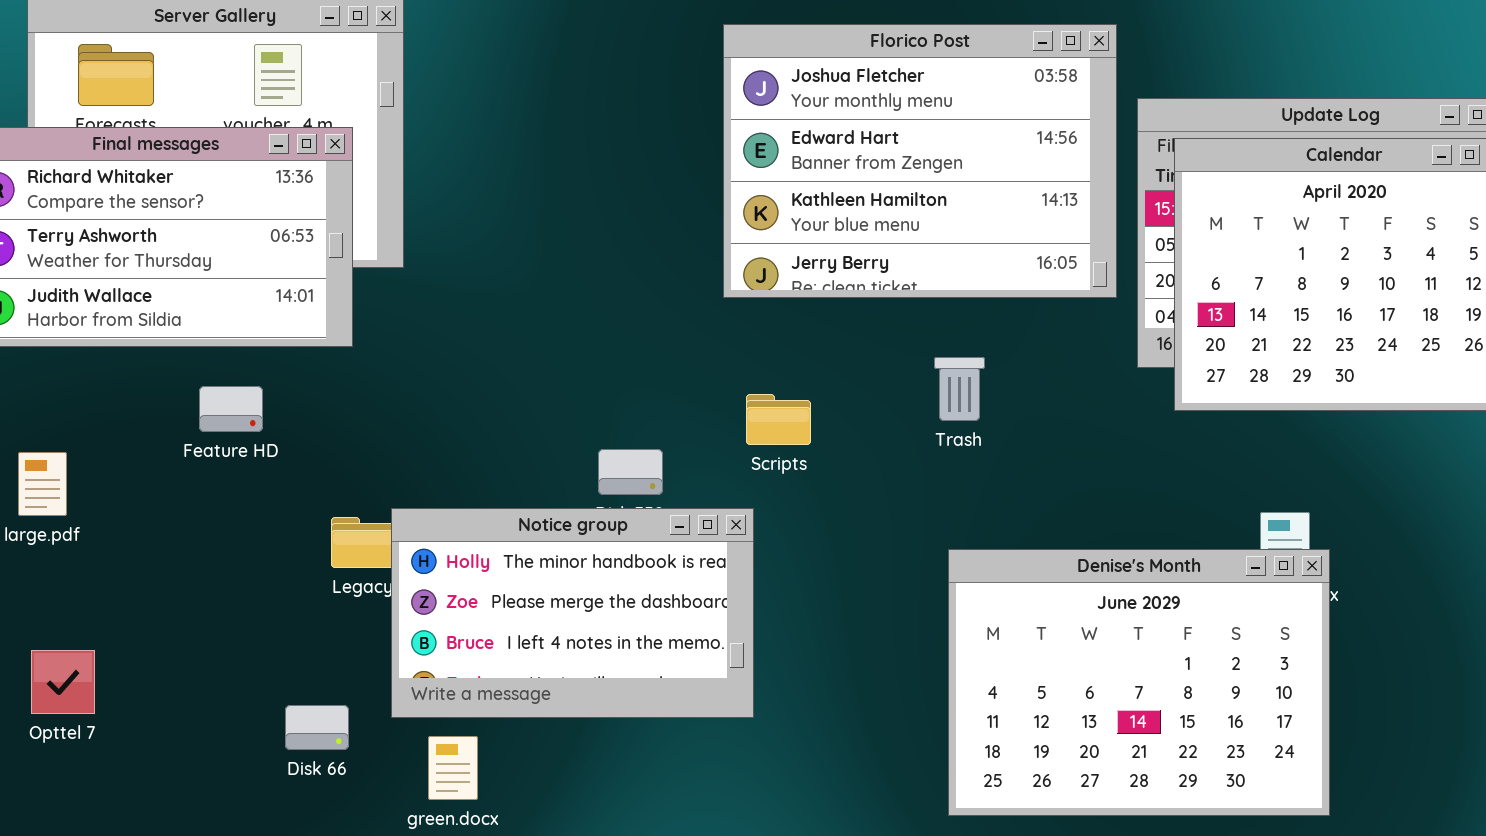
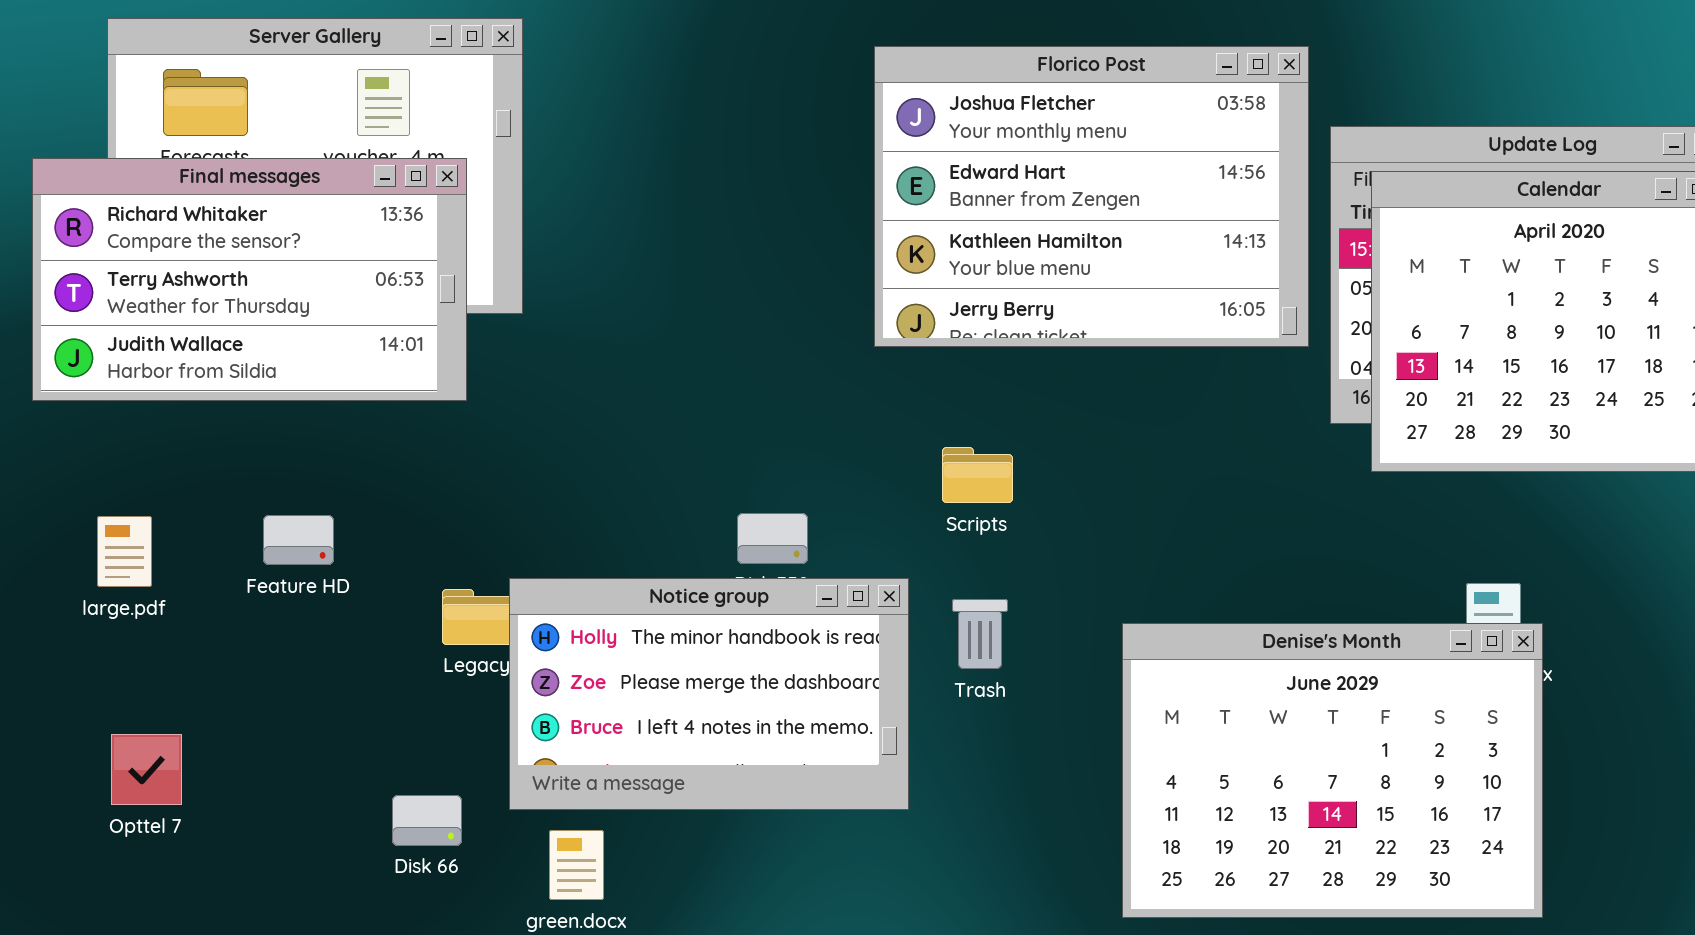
Trash: [934,357,985,421] -> [952,599,1008,669], moved
Feature HD: [199,386,263,432] -> [263,515,334,565], moved
Scripts: [746,394,811,445] -> [942,447,1013,503], moved

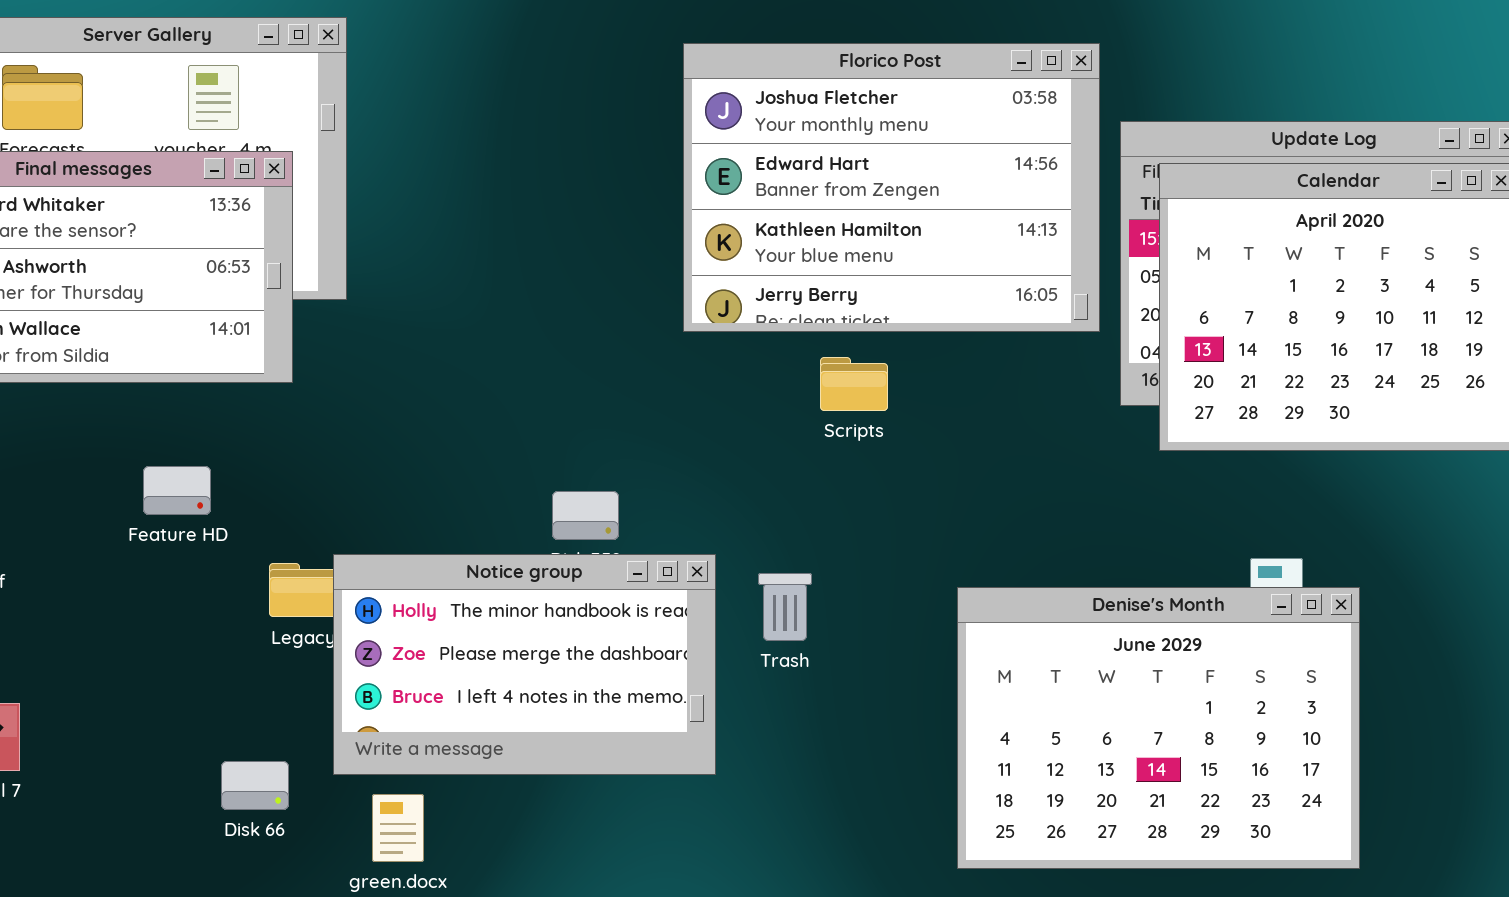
Scripts: [942,447,1013,503] -> [820,357,888,411], moved
Feature HD: [263,515,334,565] -> [143,466,211,515], moved
Denise's Month: [1122,623,1543,918] -> [957,587,1360,869], moved

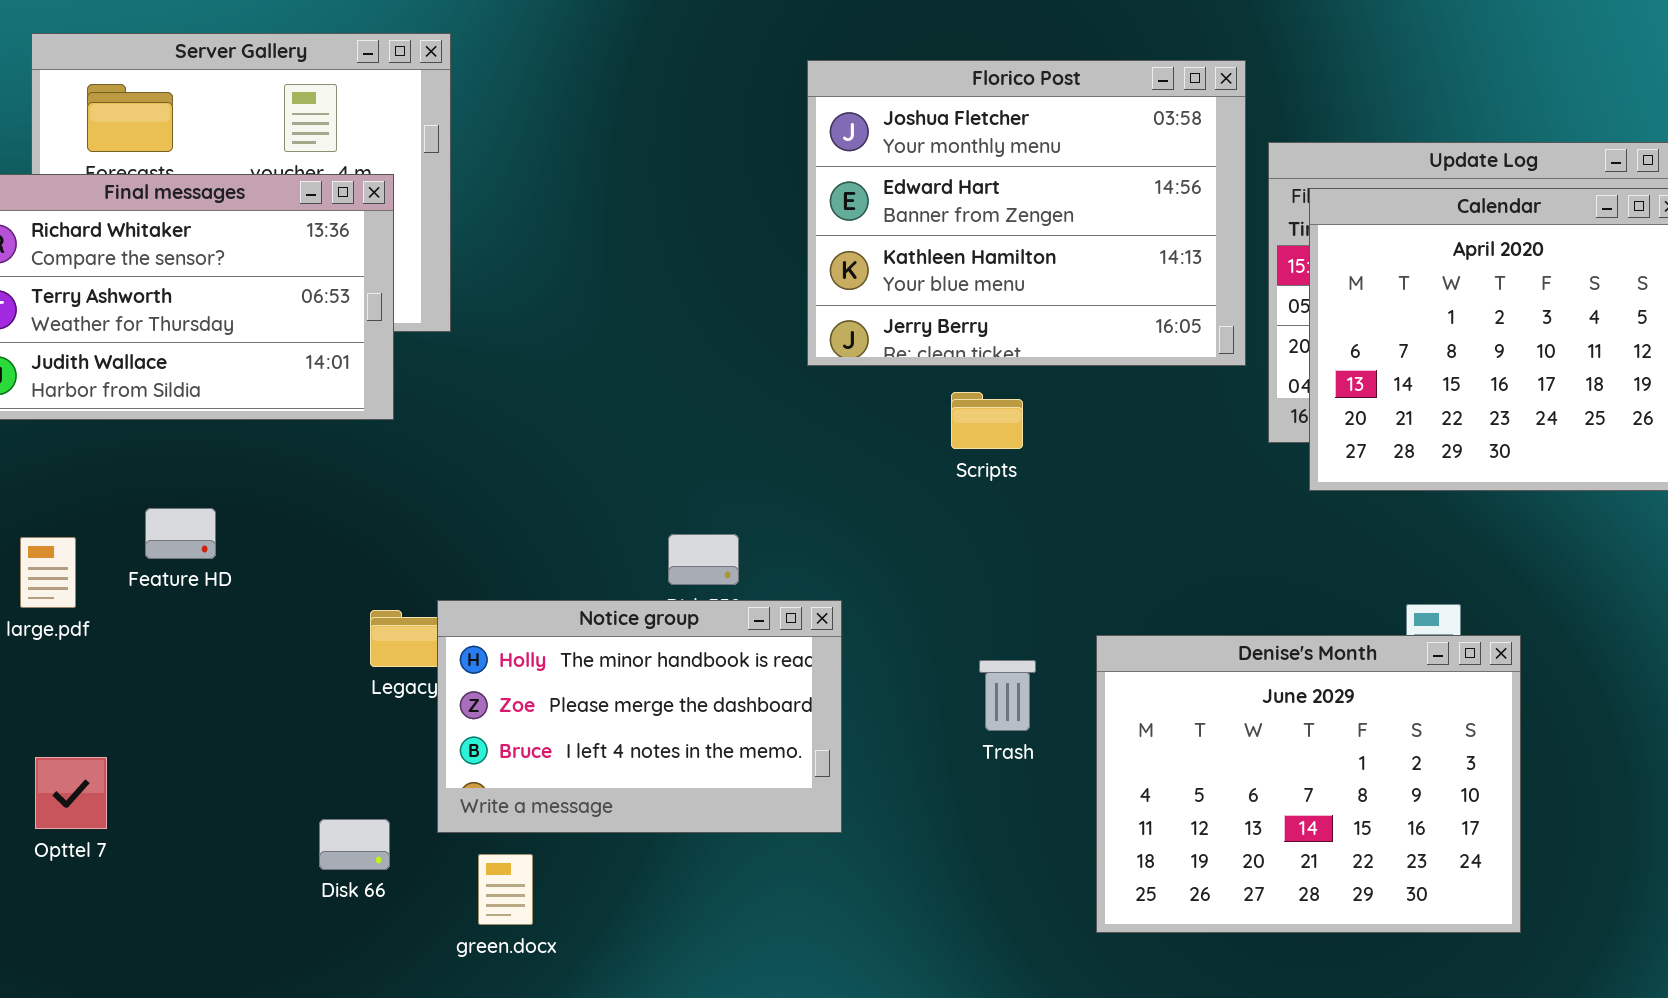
Feature HD: [143,466,211,515] -> [145,508,216,559], moved
Trash: [758,573,812,641] -> [979,660,1036,731], moved

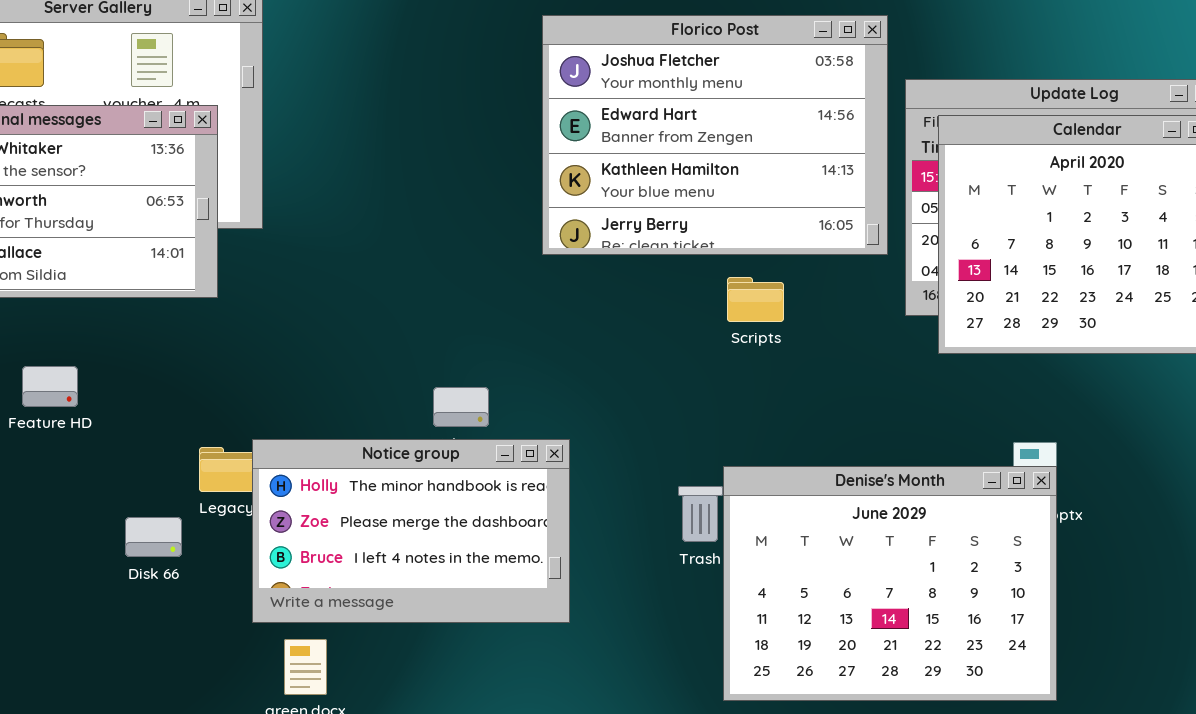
Scripts: [951,392,1023,449] -> [727,277,784,322], moved
Denise's Month: [1096,635,1521,933] -> [723,466,1057,701], moved
Disk 66: [319,819,390,870] -> [125,517,182,557], moved

